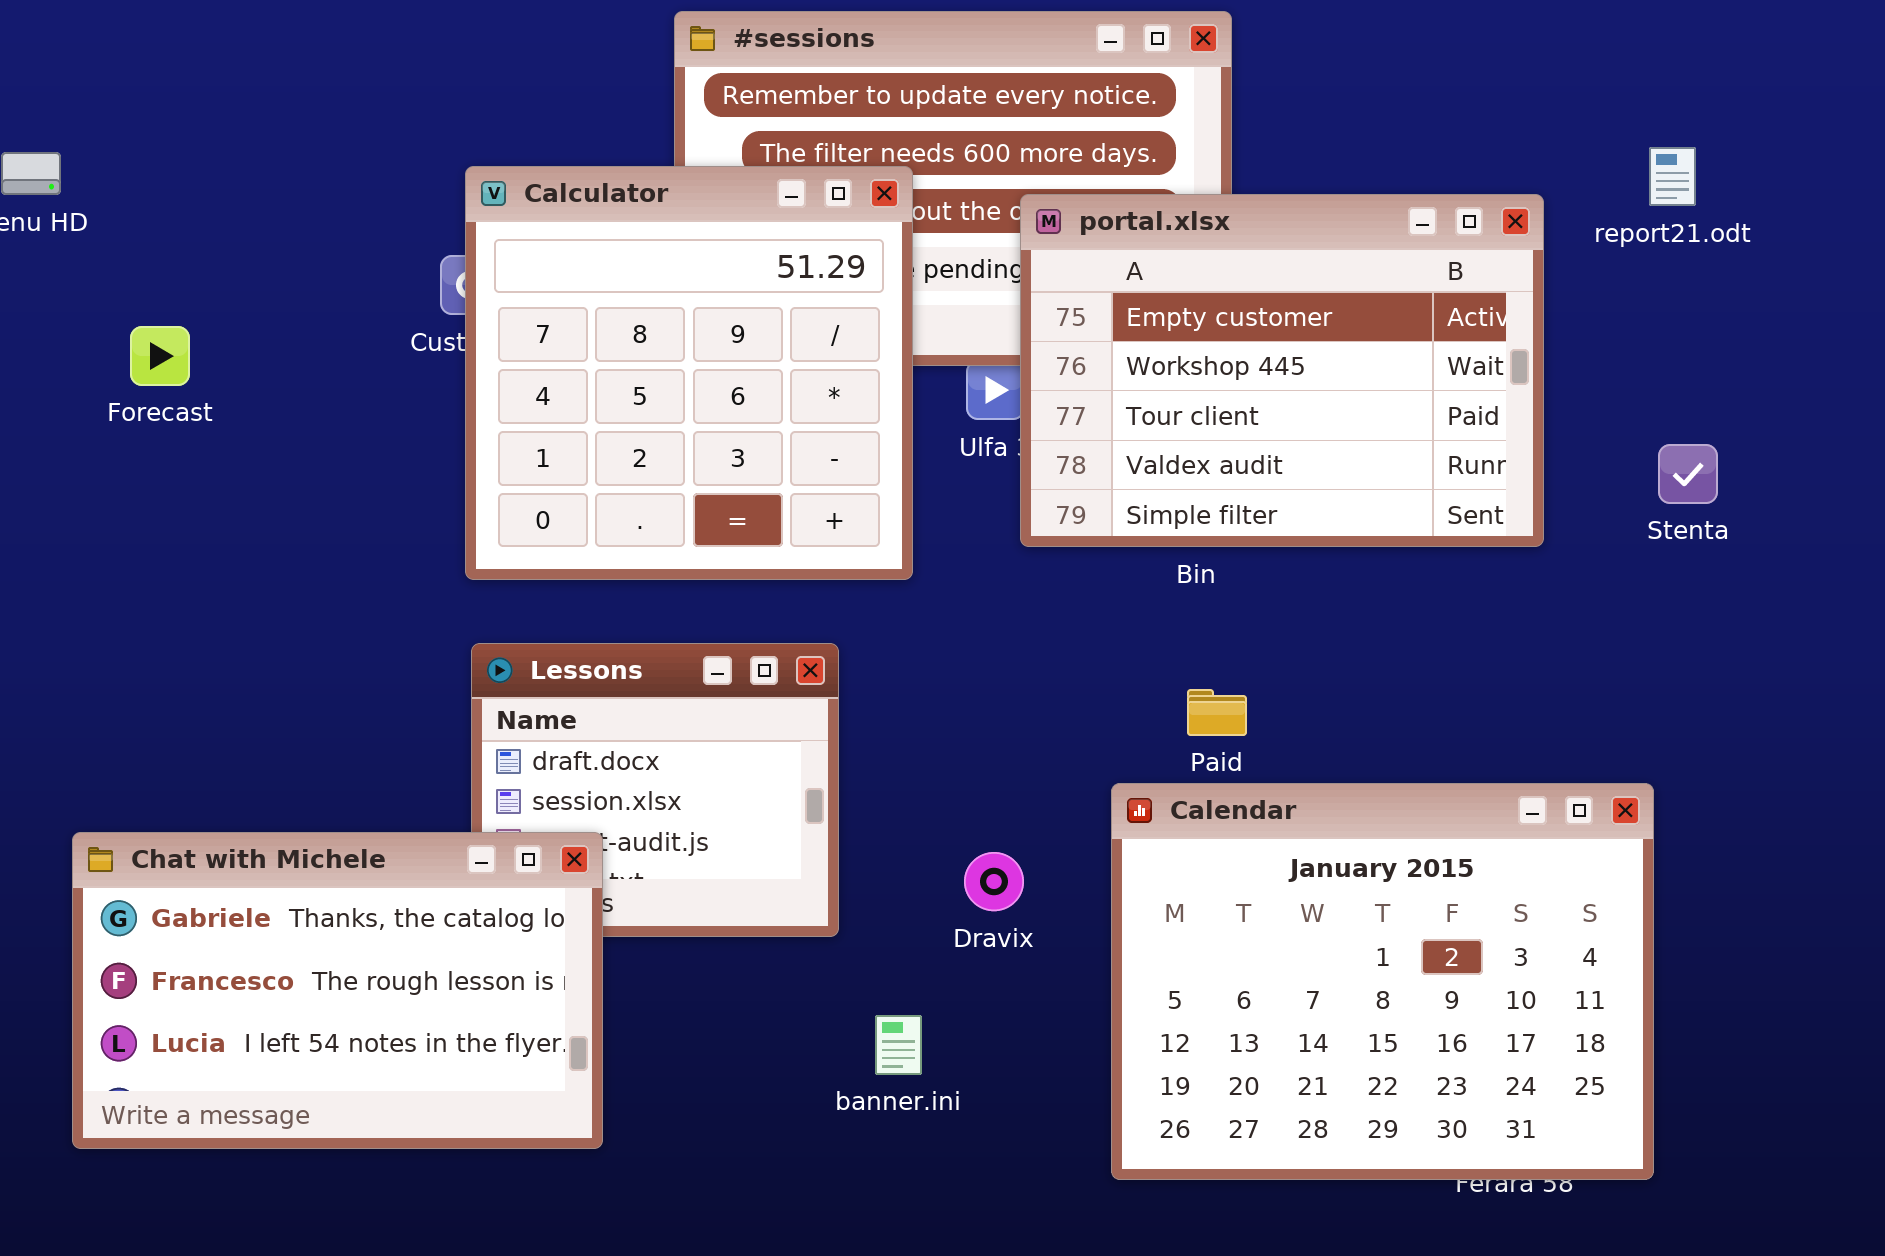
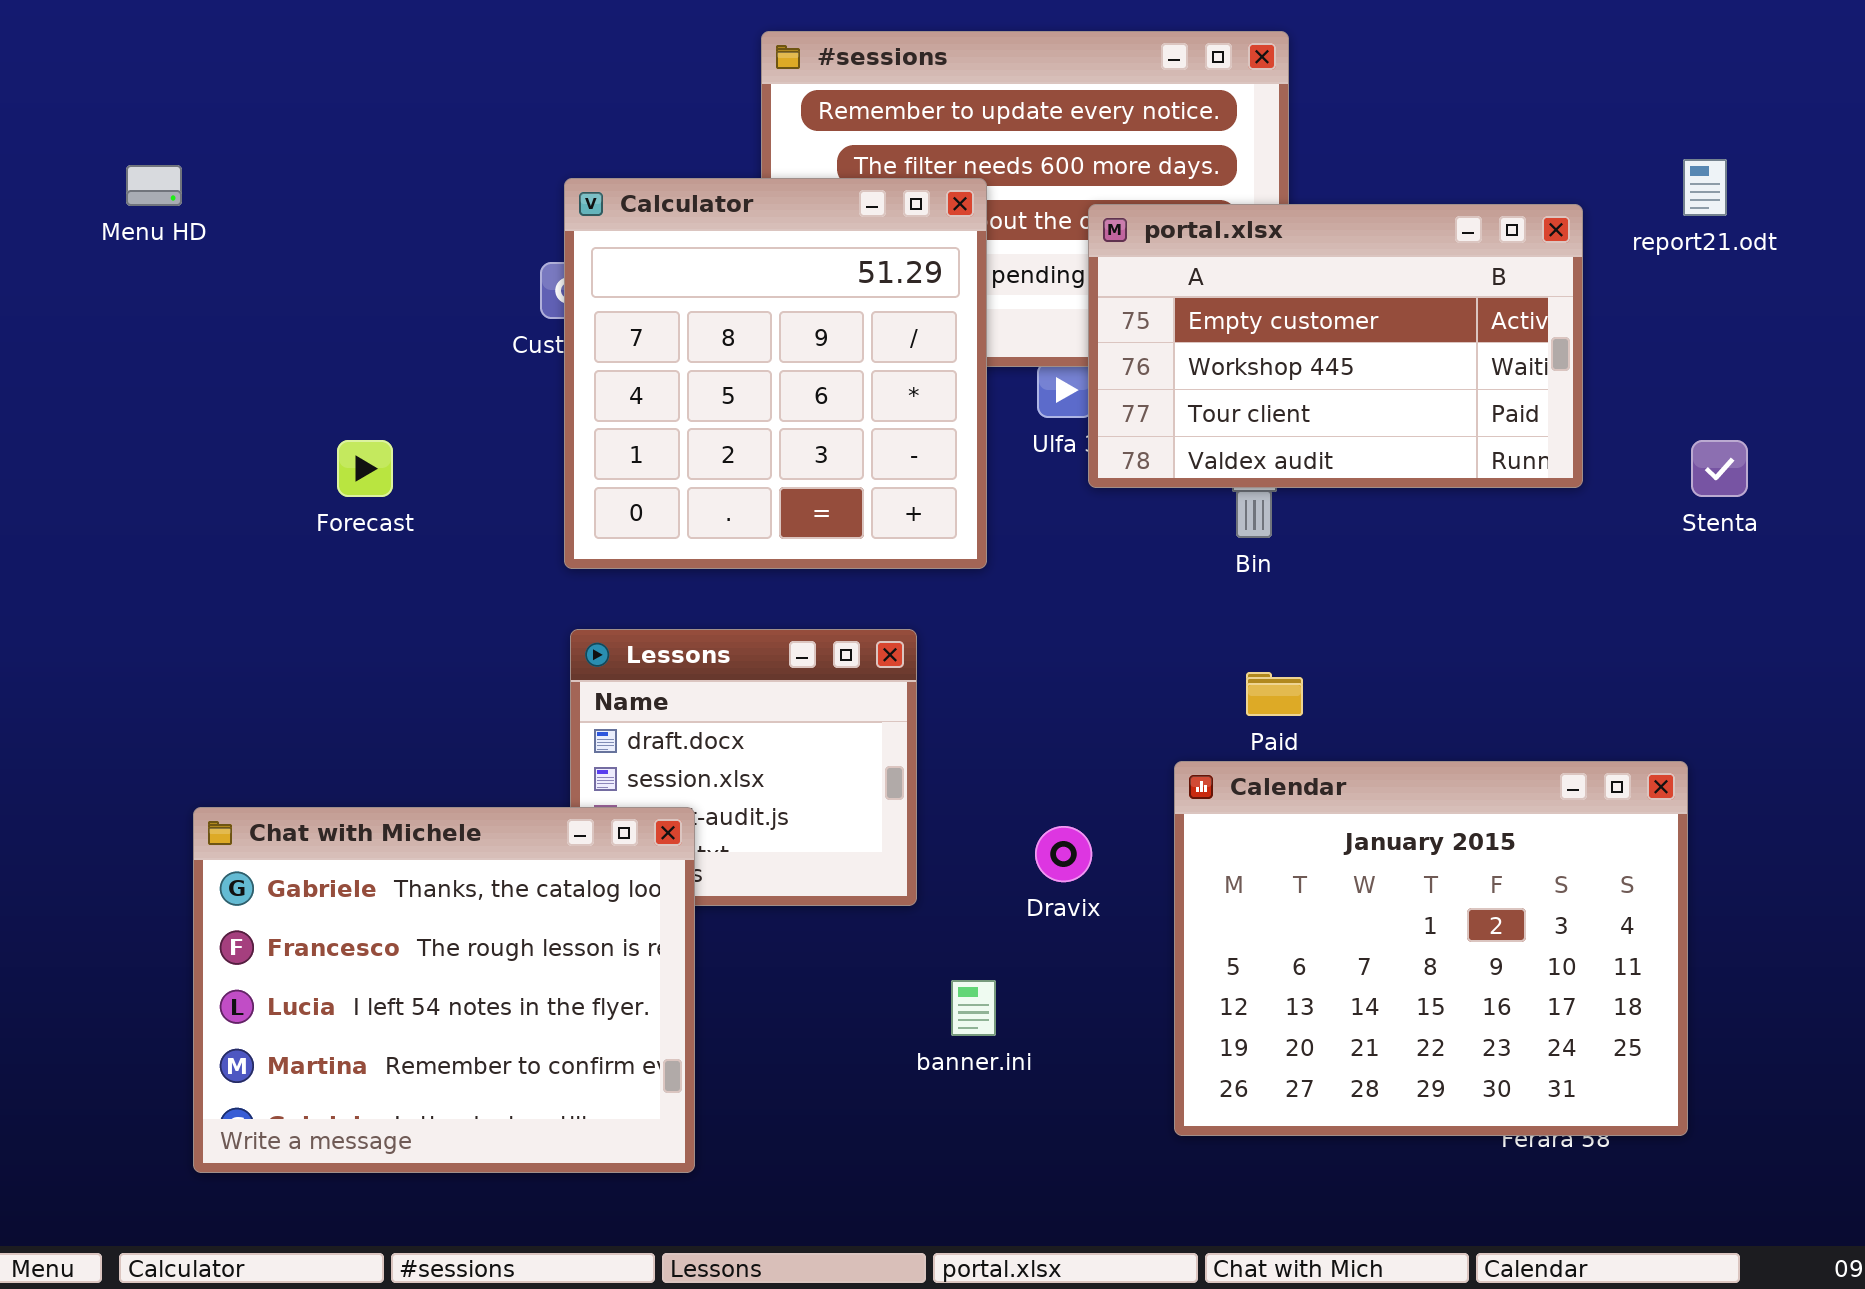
portal.xlsx: [1020,194,1544,547] -> [1088,204,1583,488], resized
Forecast: [130,326,190,386] -> [337,440,393,497], moved
Chat with Michele: [72,832,603,1149] -> [193,807,695,1173], resized

